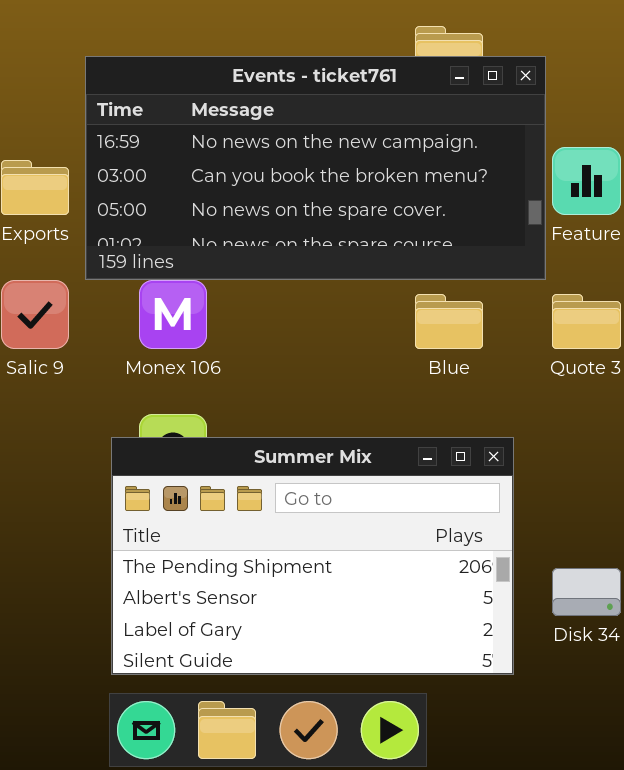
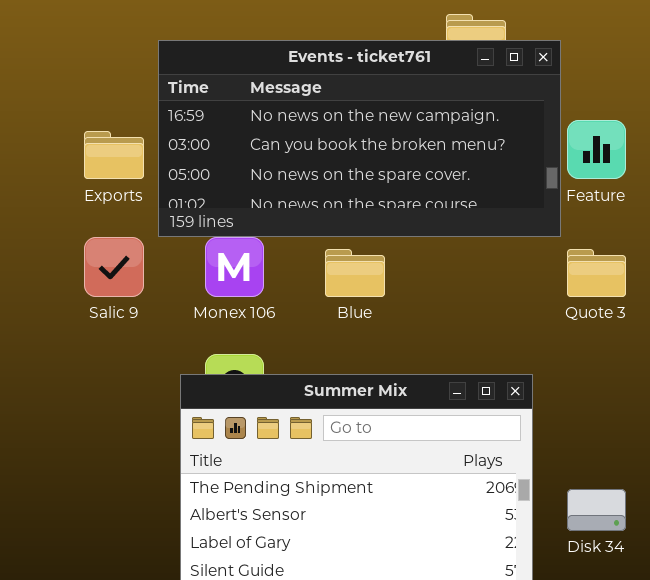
Blue: [415,294,483,349] -> [325,249,385,297], moved

